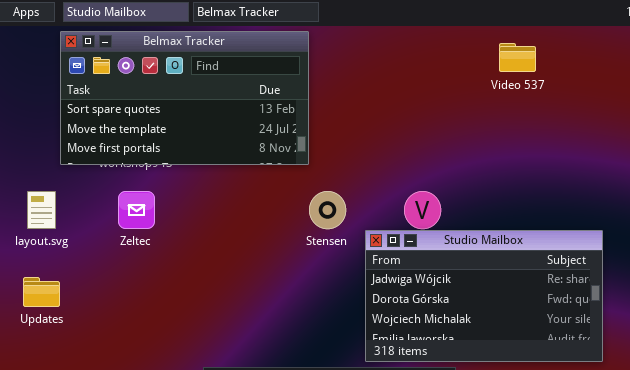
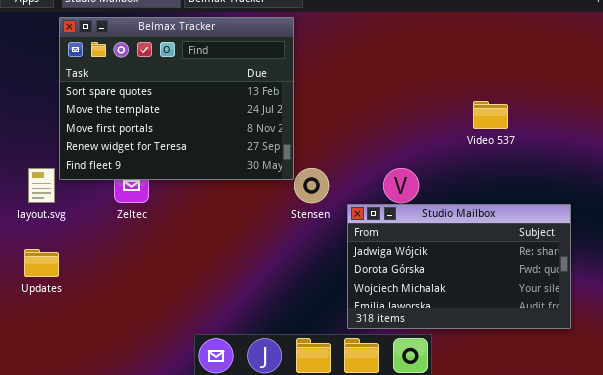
Belmax Tracker: [60,31,309,165] -> [59,17,294,180], resized
Video 537: [499,43,536,72] -> [473,101,508,129], moved

